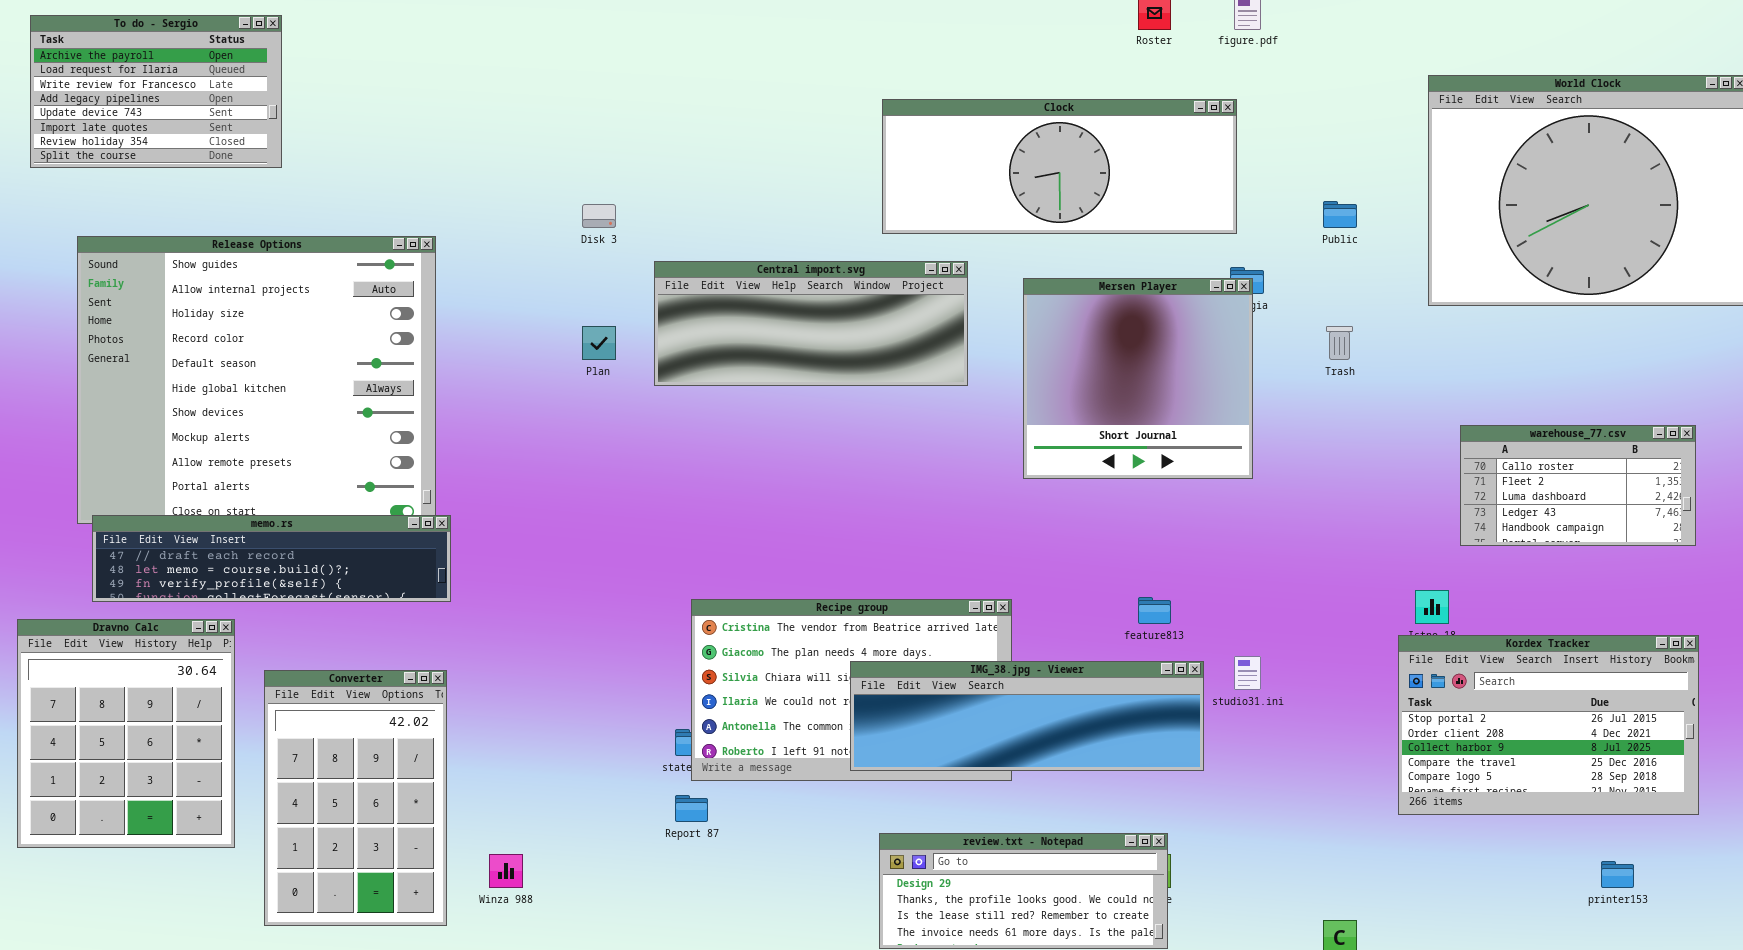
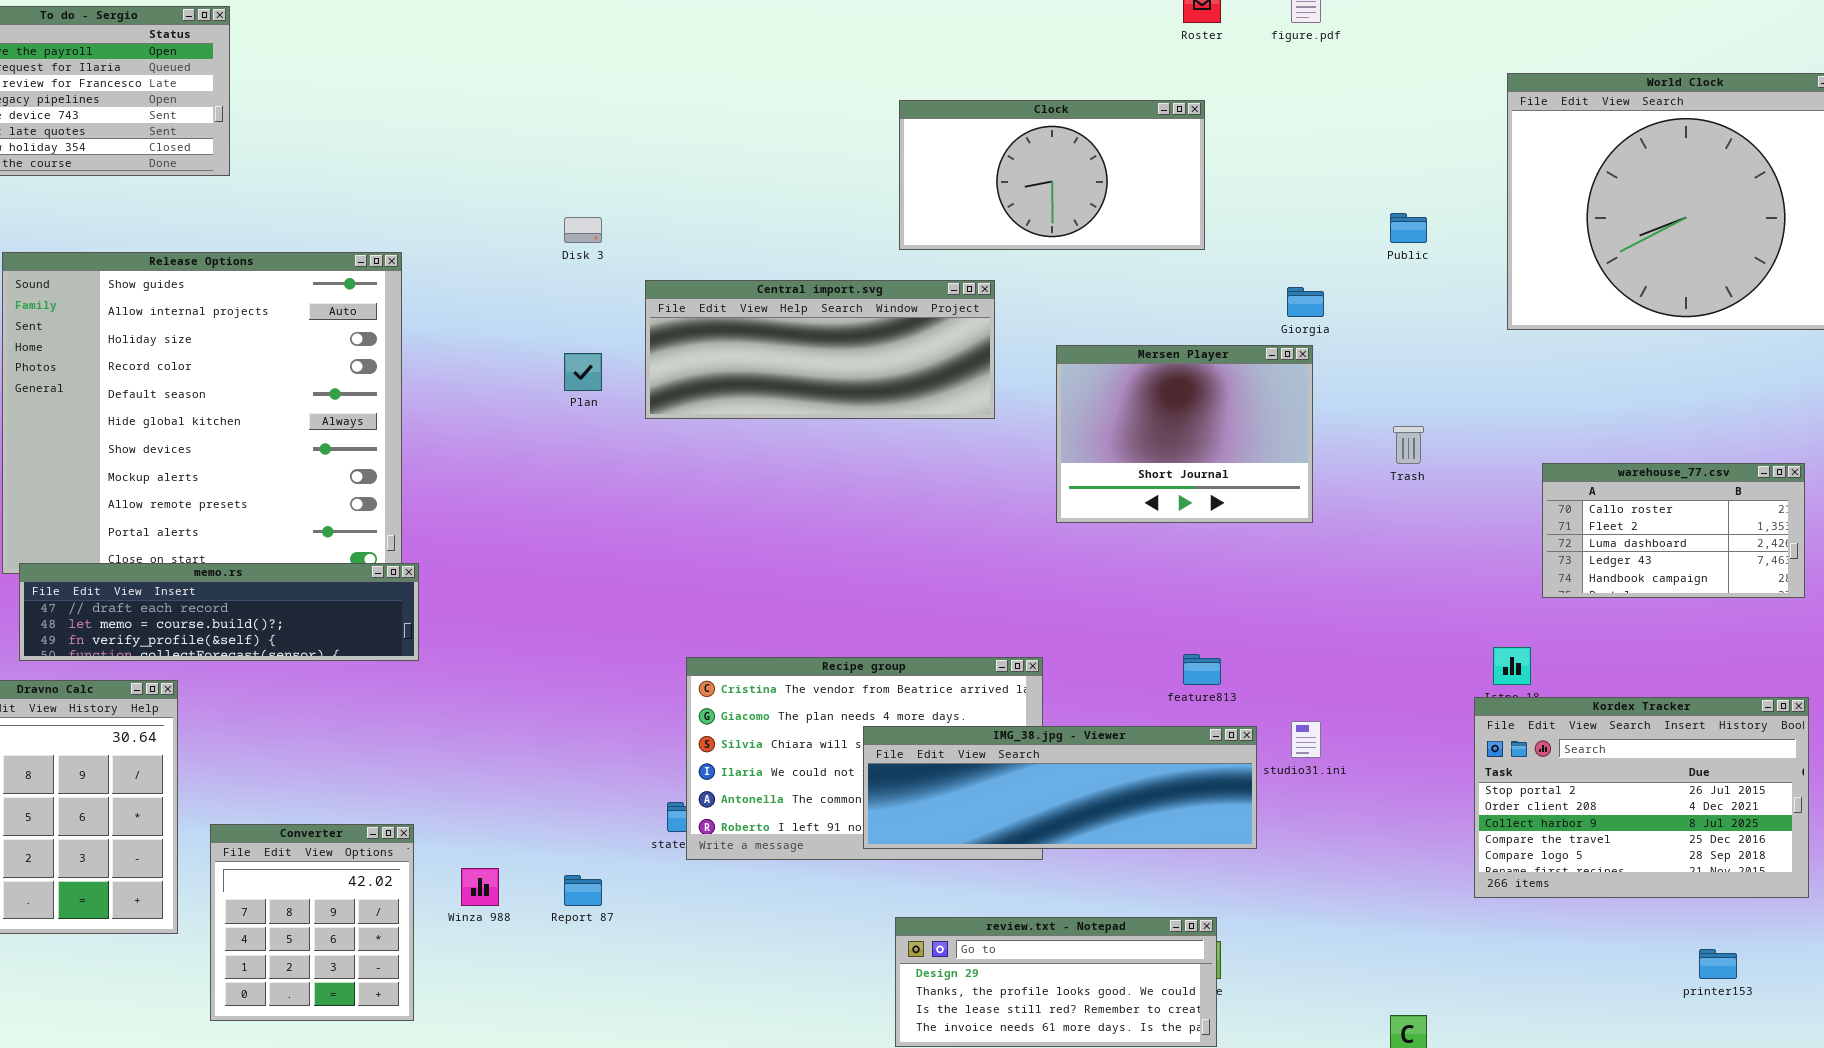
Clock: [882,99,1237,234] -> [899,100,1205,250], resized
Mersen Player: [1023,278,1253,479] -> [1056,345,1313,523], resized
Trash: [1326,326,1353,360] -> [1393,426,1424,464], moved
Converter: [264,670,447,926] -> [210,824,414,1021], resized
Report 87: [675,795,708,822] -> [564,875,602,906], moved
Winza 988: [489,854,523,888] -> [461,868,499,906], moved

